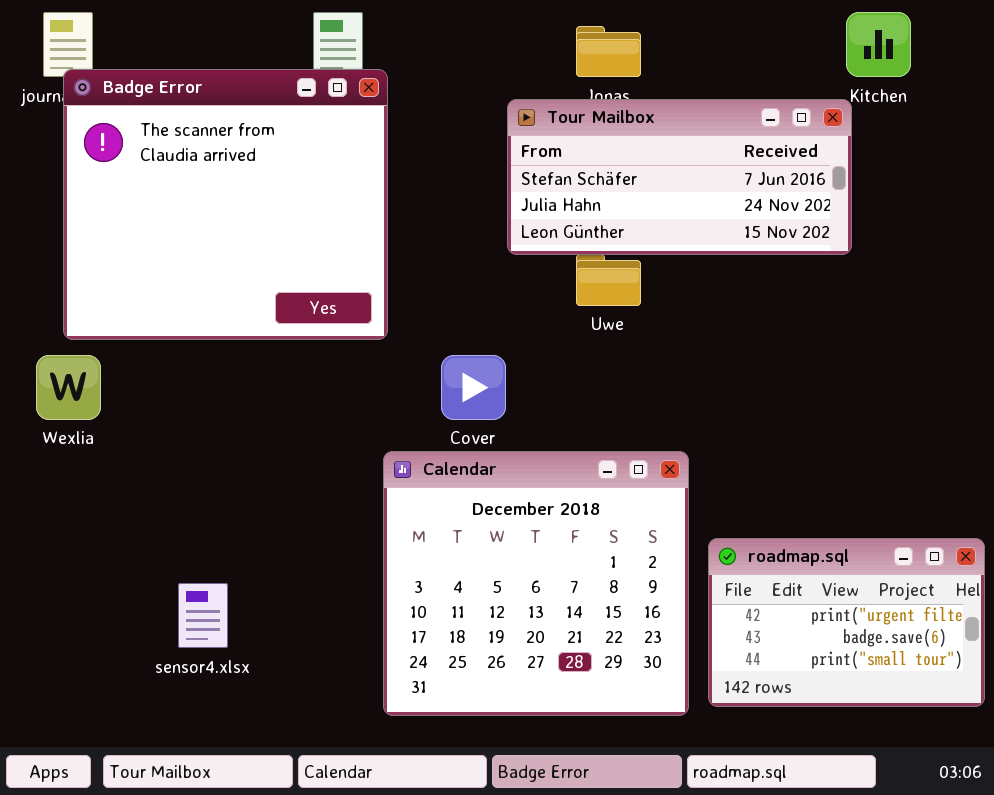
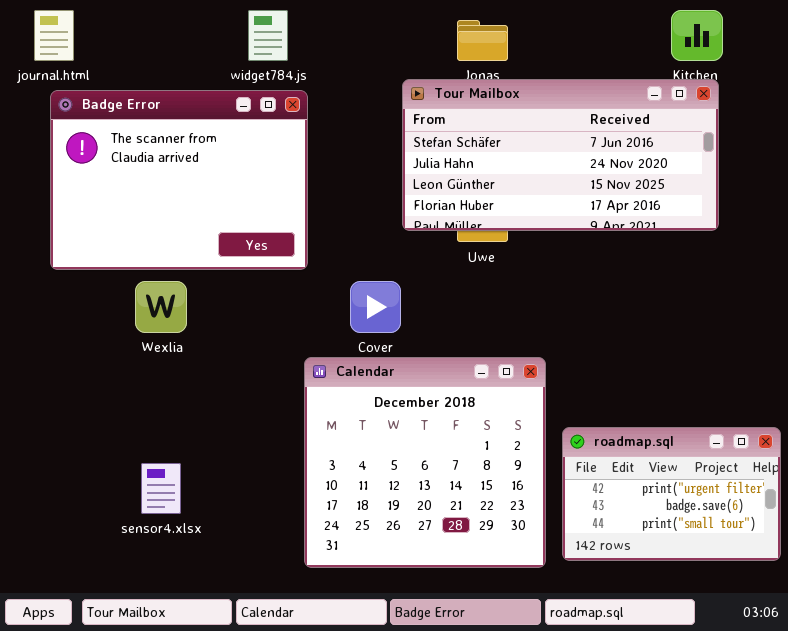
Badge Error: [63,69,388,340] -> [50,90,308,270], resized
Tour Mailbox: [507,99,852,255] -> [402,79,719,231], resized
Wexlia: [36,355,101,420] -> [135,281,187,333], moved

